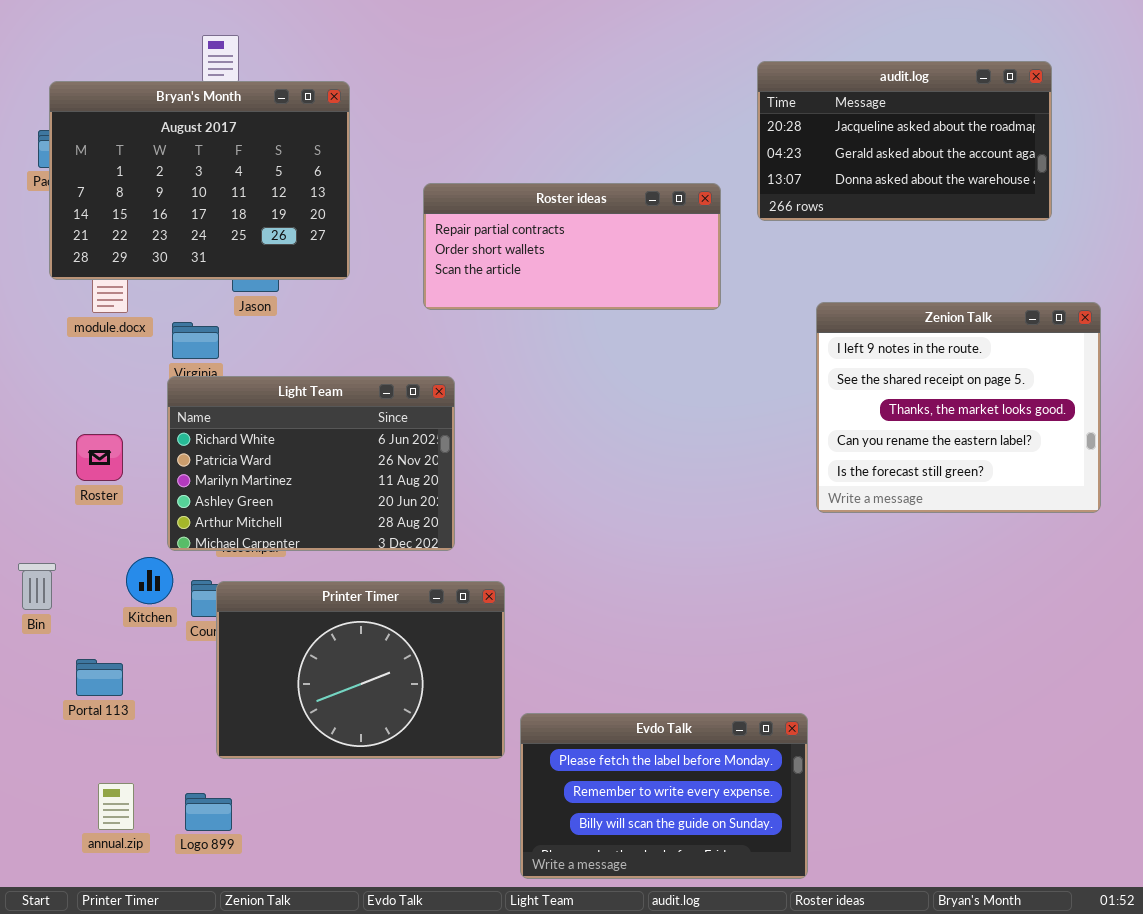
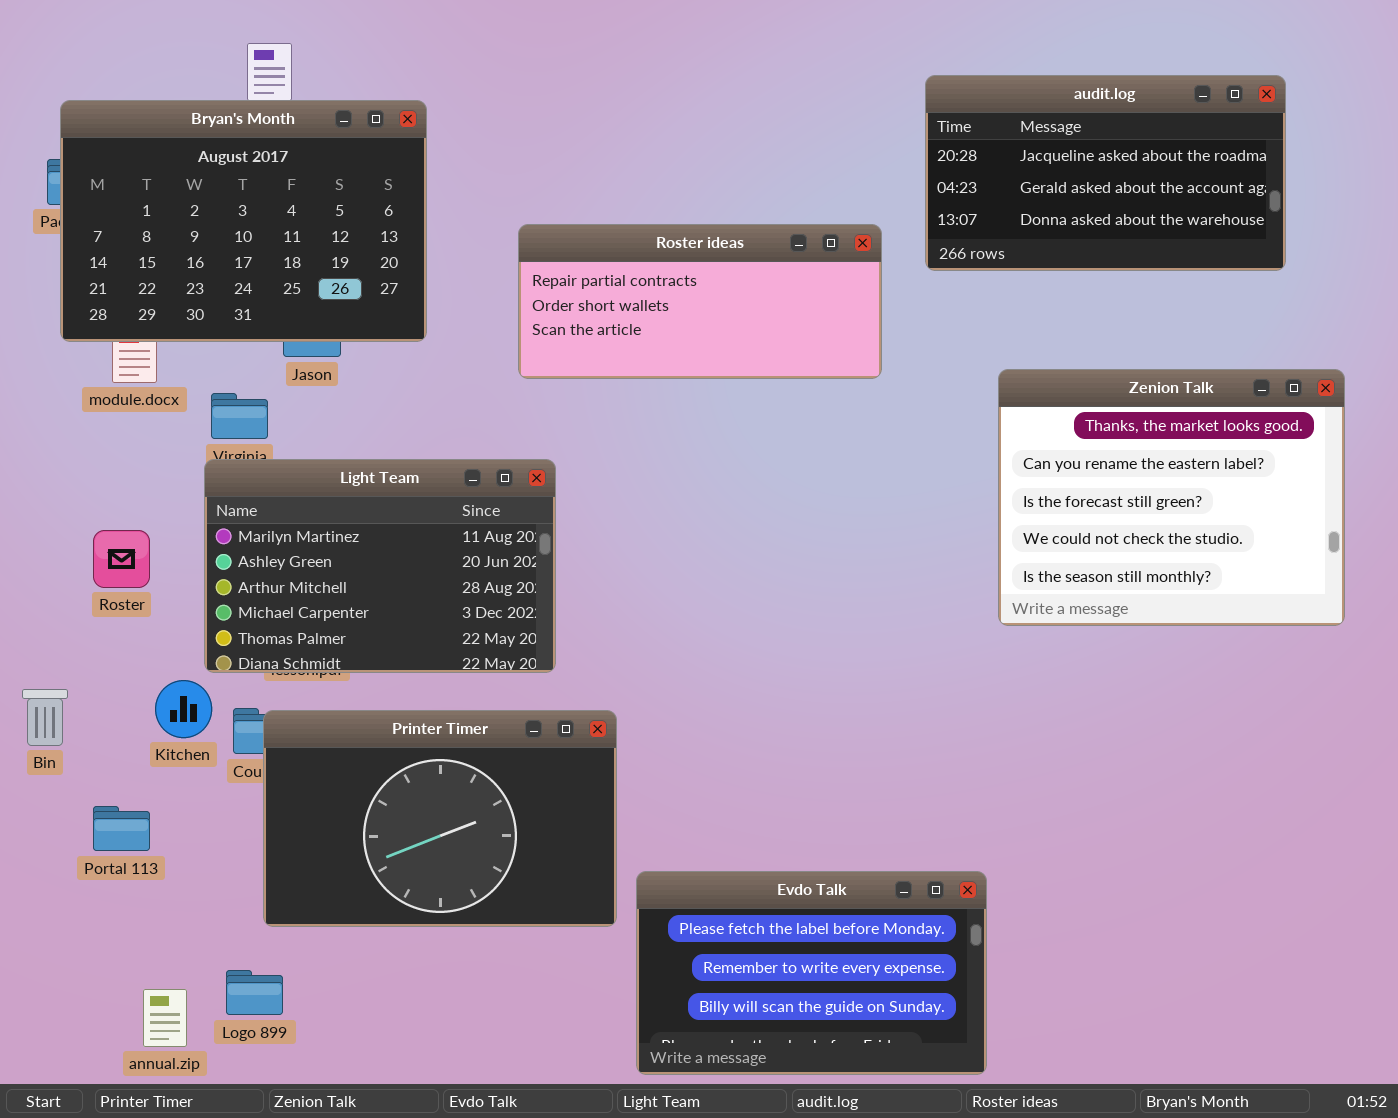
Zenion Talk: [816,302,1101,513] -> [998,369,1345,626], scrolled down 2 rows
Light Team: [167,376,455,551] -> [204,459,556,673], scrolled down 2 rows
annual.zip: [98,783,134,830] -> [143,989,187,1047], moved

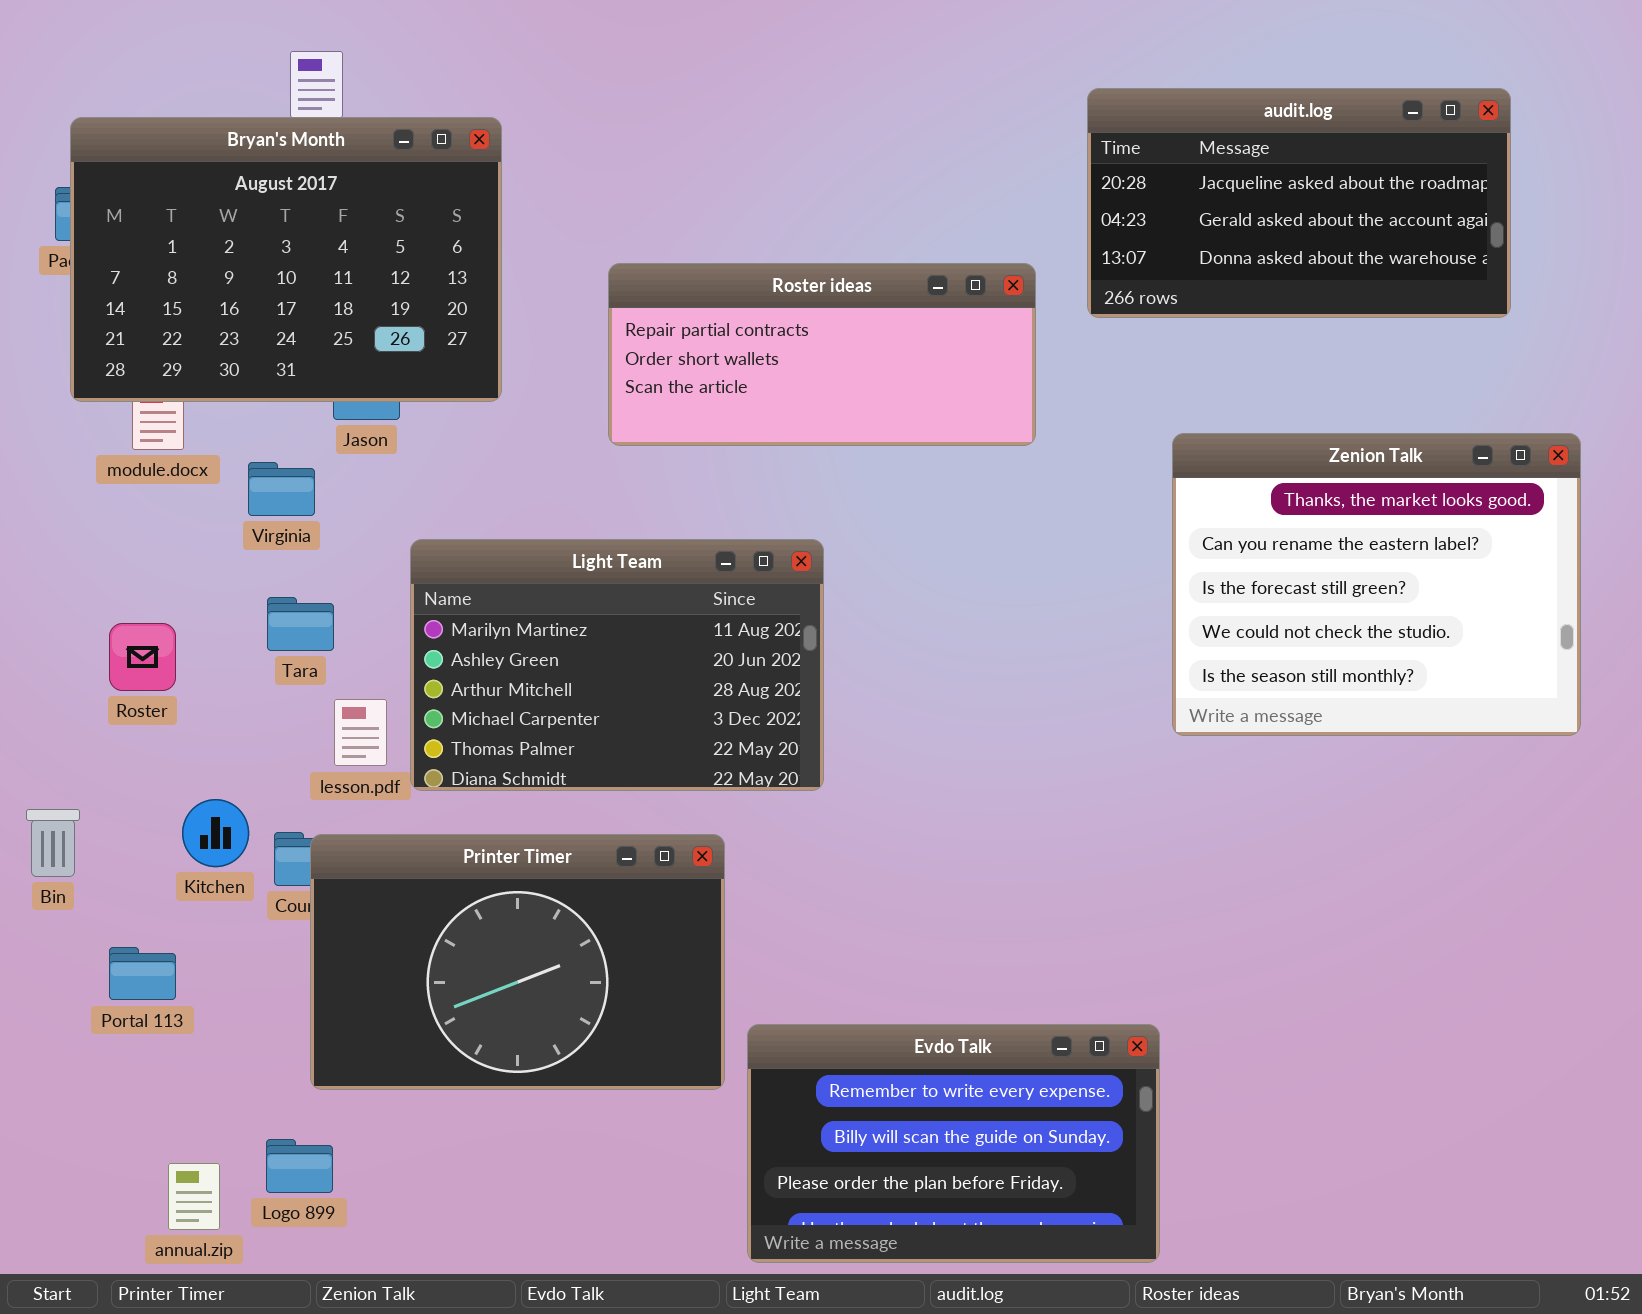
Light Team: [204,459,556,673] -> [410,539,824,791], moved
Evdo Talk: [636,871,987,1075] -> [747,1024,1160,1263], scrolled down 1 row

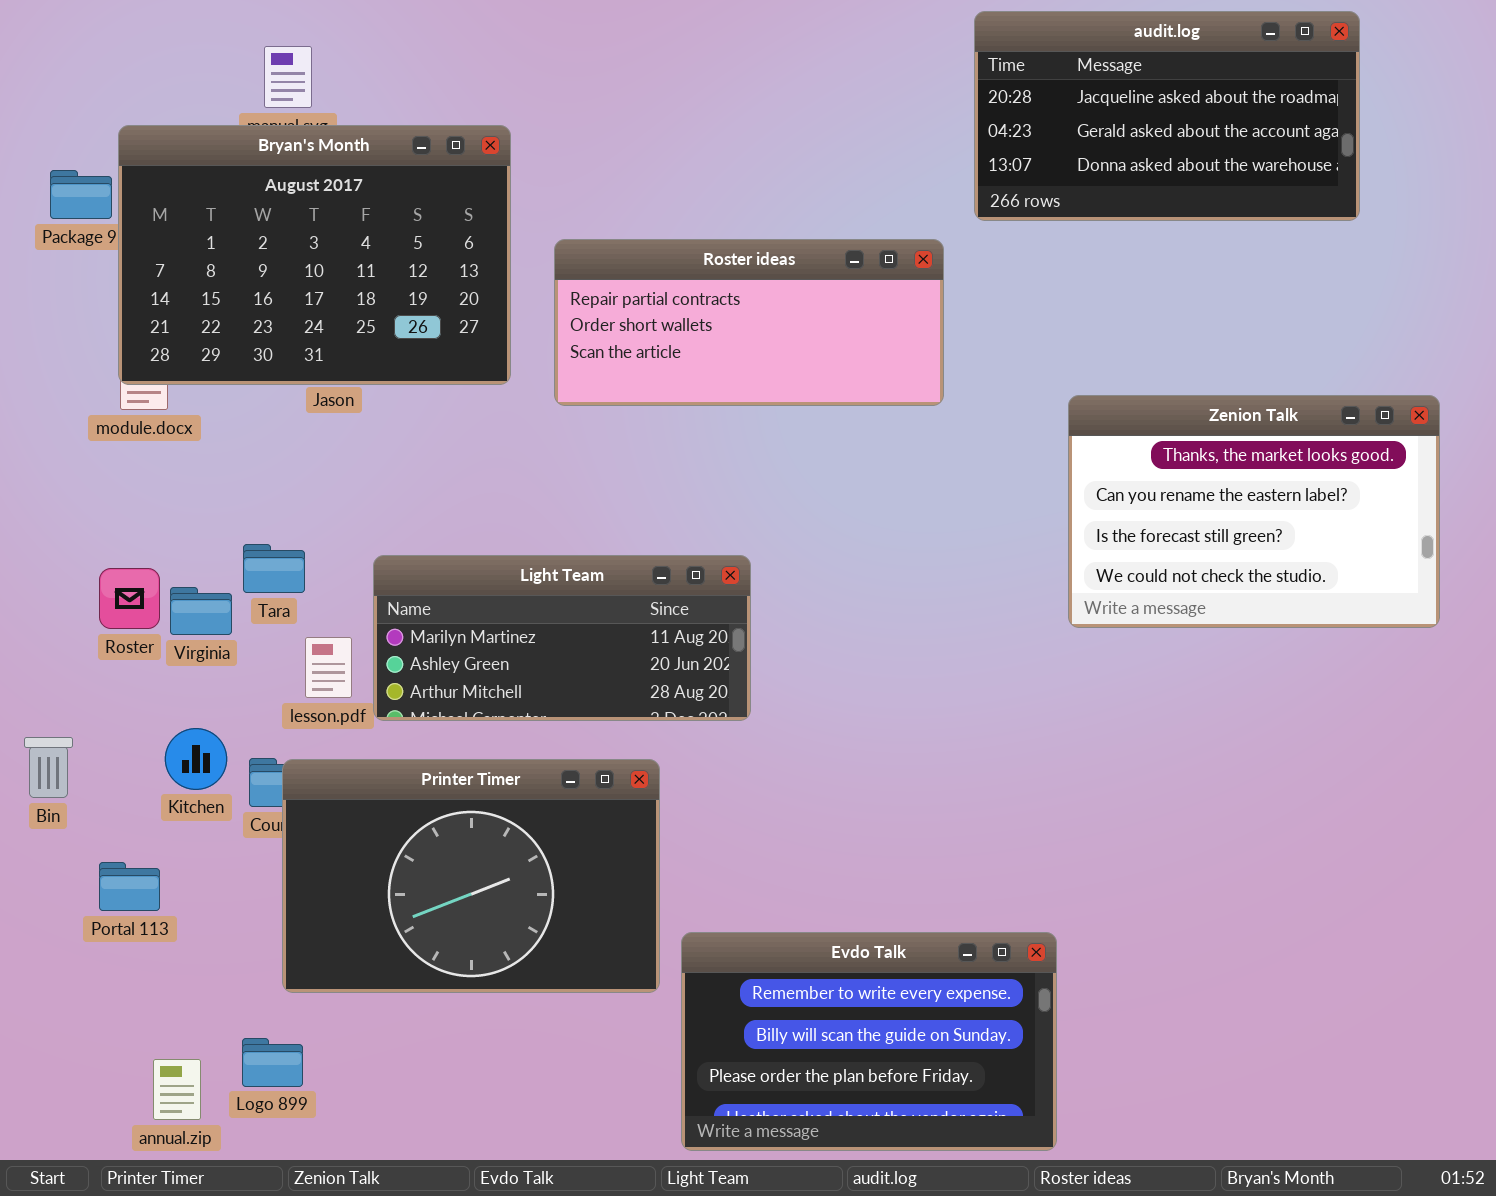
audit.log: [1087,88,1511,318] -> [974,11,1360,221], moved
Bryan's Month: [70,117,502,402] -> [118,125,511,385], moved
Zenion Talk: [1172,433,1581,736] -> [1068,395,1440,628], resized
Virginia: [248,462,315,516] -> [170,587,232,635], moved
Light Team: [410,539,824,791] -> [373,555,751,721], resized

